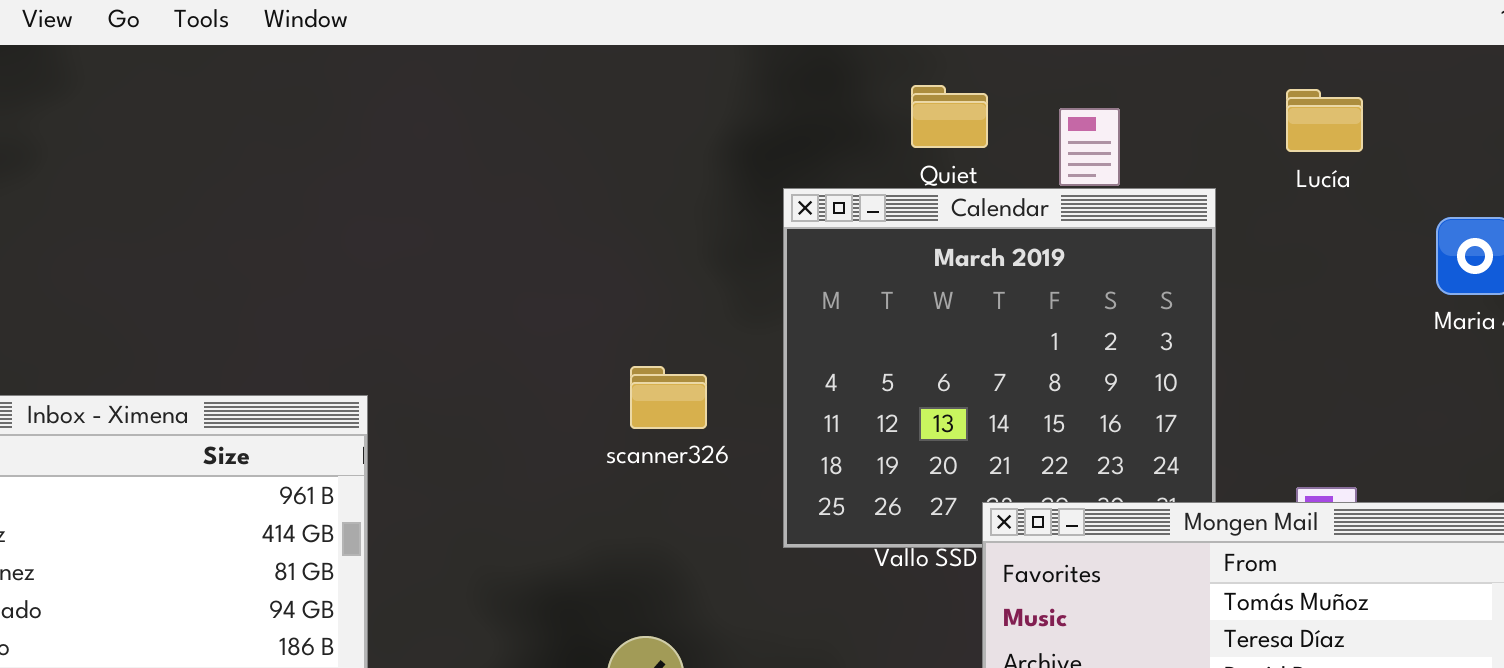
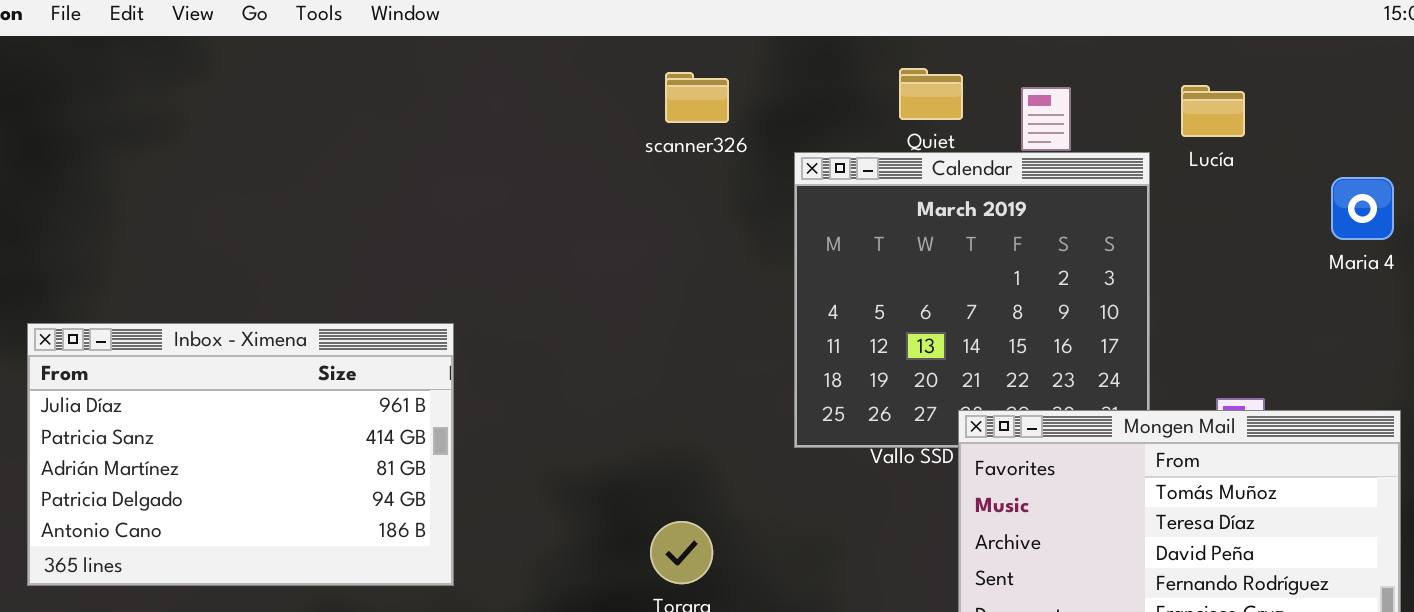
Lucía: [1286,89,1363,152] -> [1181,85,1245,137], moved
scanner326: [630,366,707,429] -> [665,72,729,123], moved

